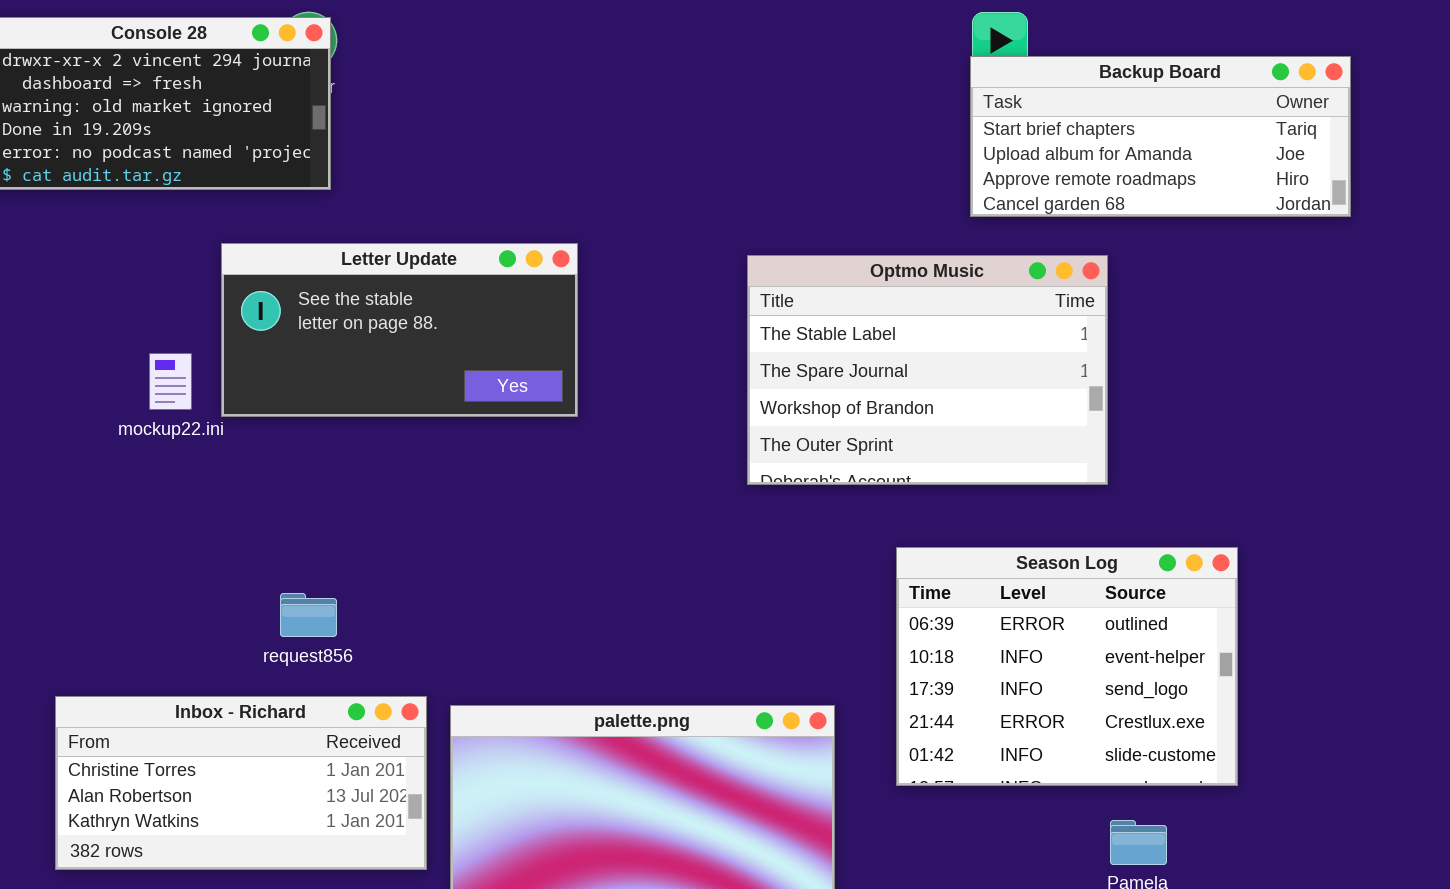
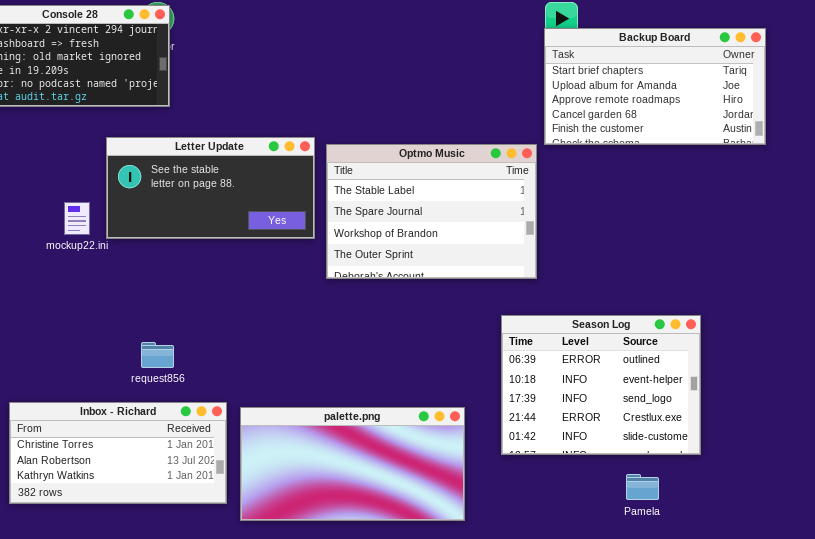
Backup Board: [970,56,1351,217] -> [544,28,766,145], resized
Optmo Music: [747,255,1108,485] -> [326,144,537,279], moved

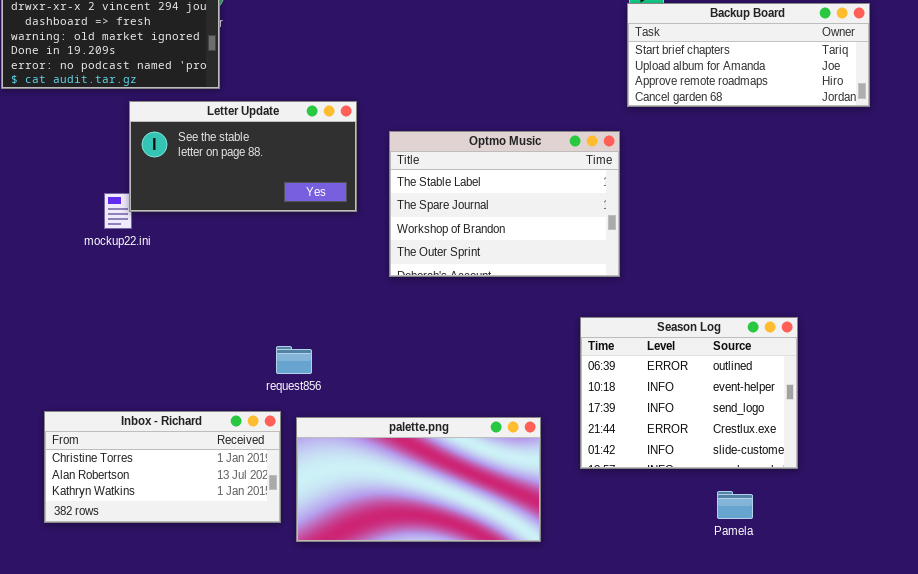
Backup Board: [544,28,766,145] -> [627,3,870,107], resized
Letter Update: [106,137,315,239] -> [129,101,357,212], moved
request856: [141,342,174,368] -> [276,346,312,374], moved

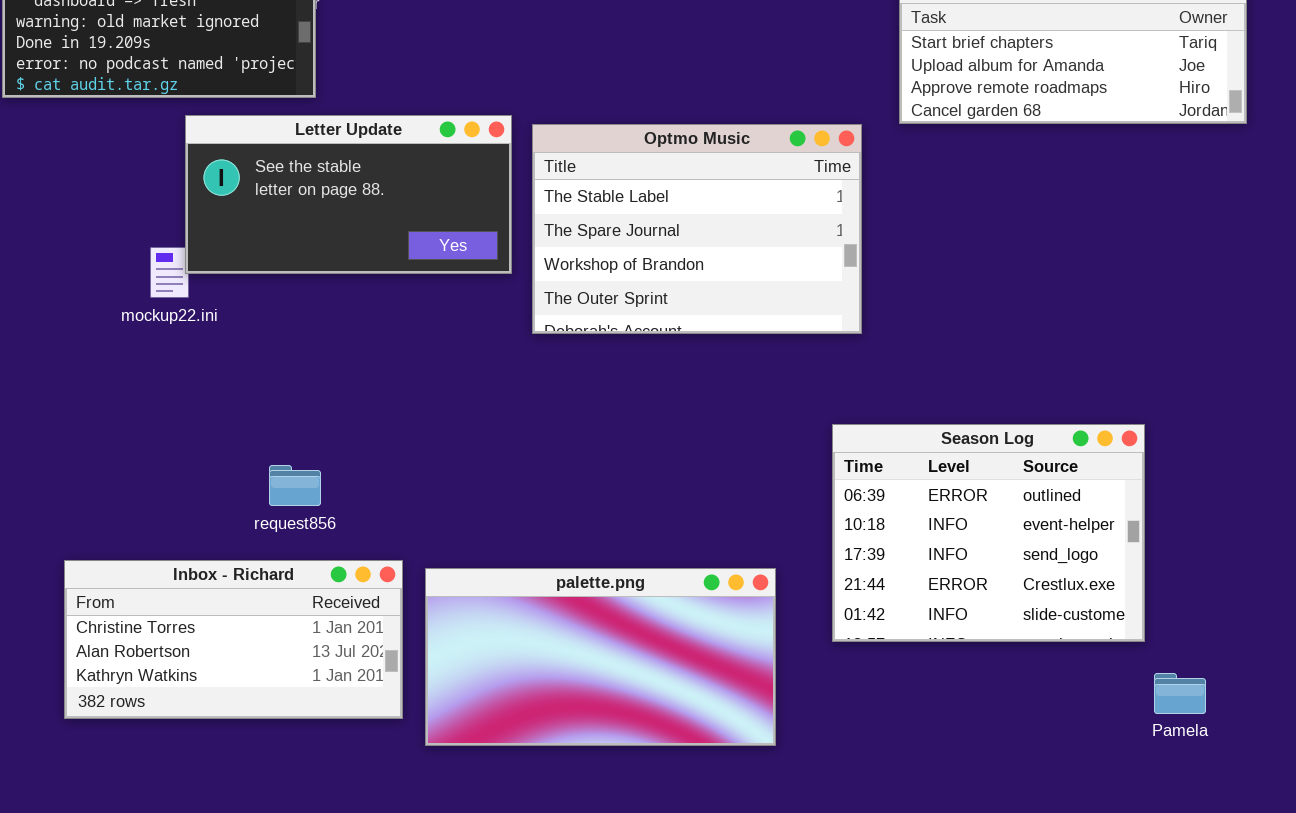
Optmo Music: [389,131,620,277] -> [532,124,862,334], moved
request856: [276,346,312,374] -> [269,465,321,506], moved
Pamela: [717,491,753,519] -> [1154,673,1206,714], moved

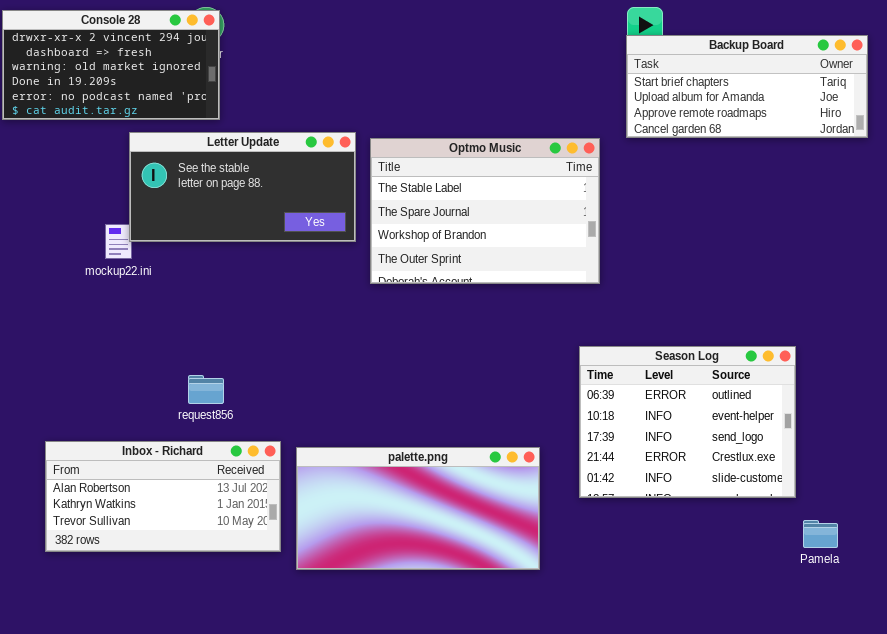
Inbox - Richard: [64,560,403,719] -> [45,441,281,552], scrolled down 1 row

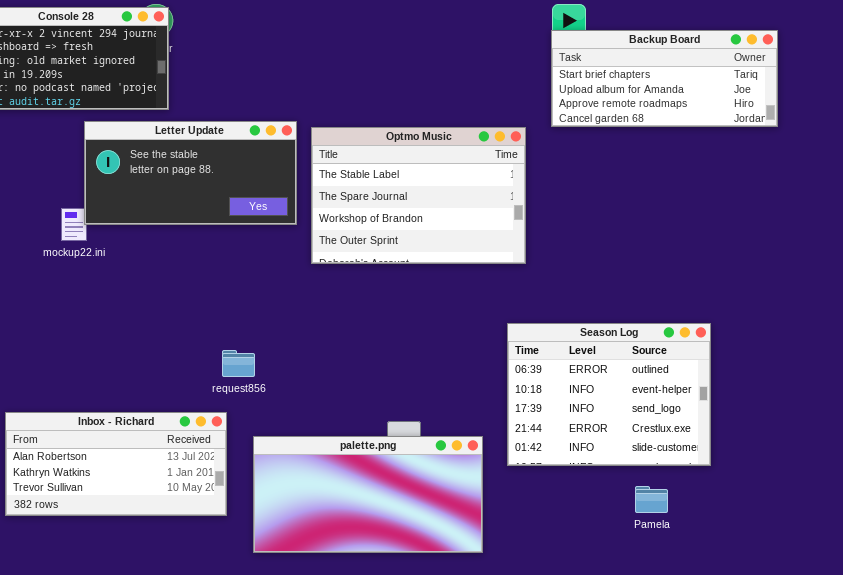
request856: [188,375,224,404] -> [222,350,255,377], moved
palette.png: [296,447,540,570] -> [253,436,483,553], moved
Pamela: [803,520,838,548] -> [635,486,668,513], moved

